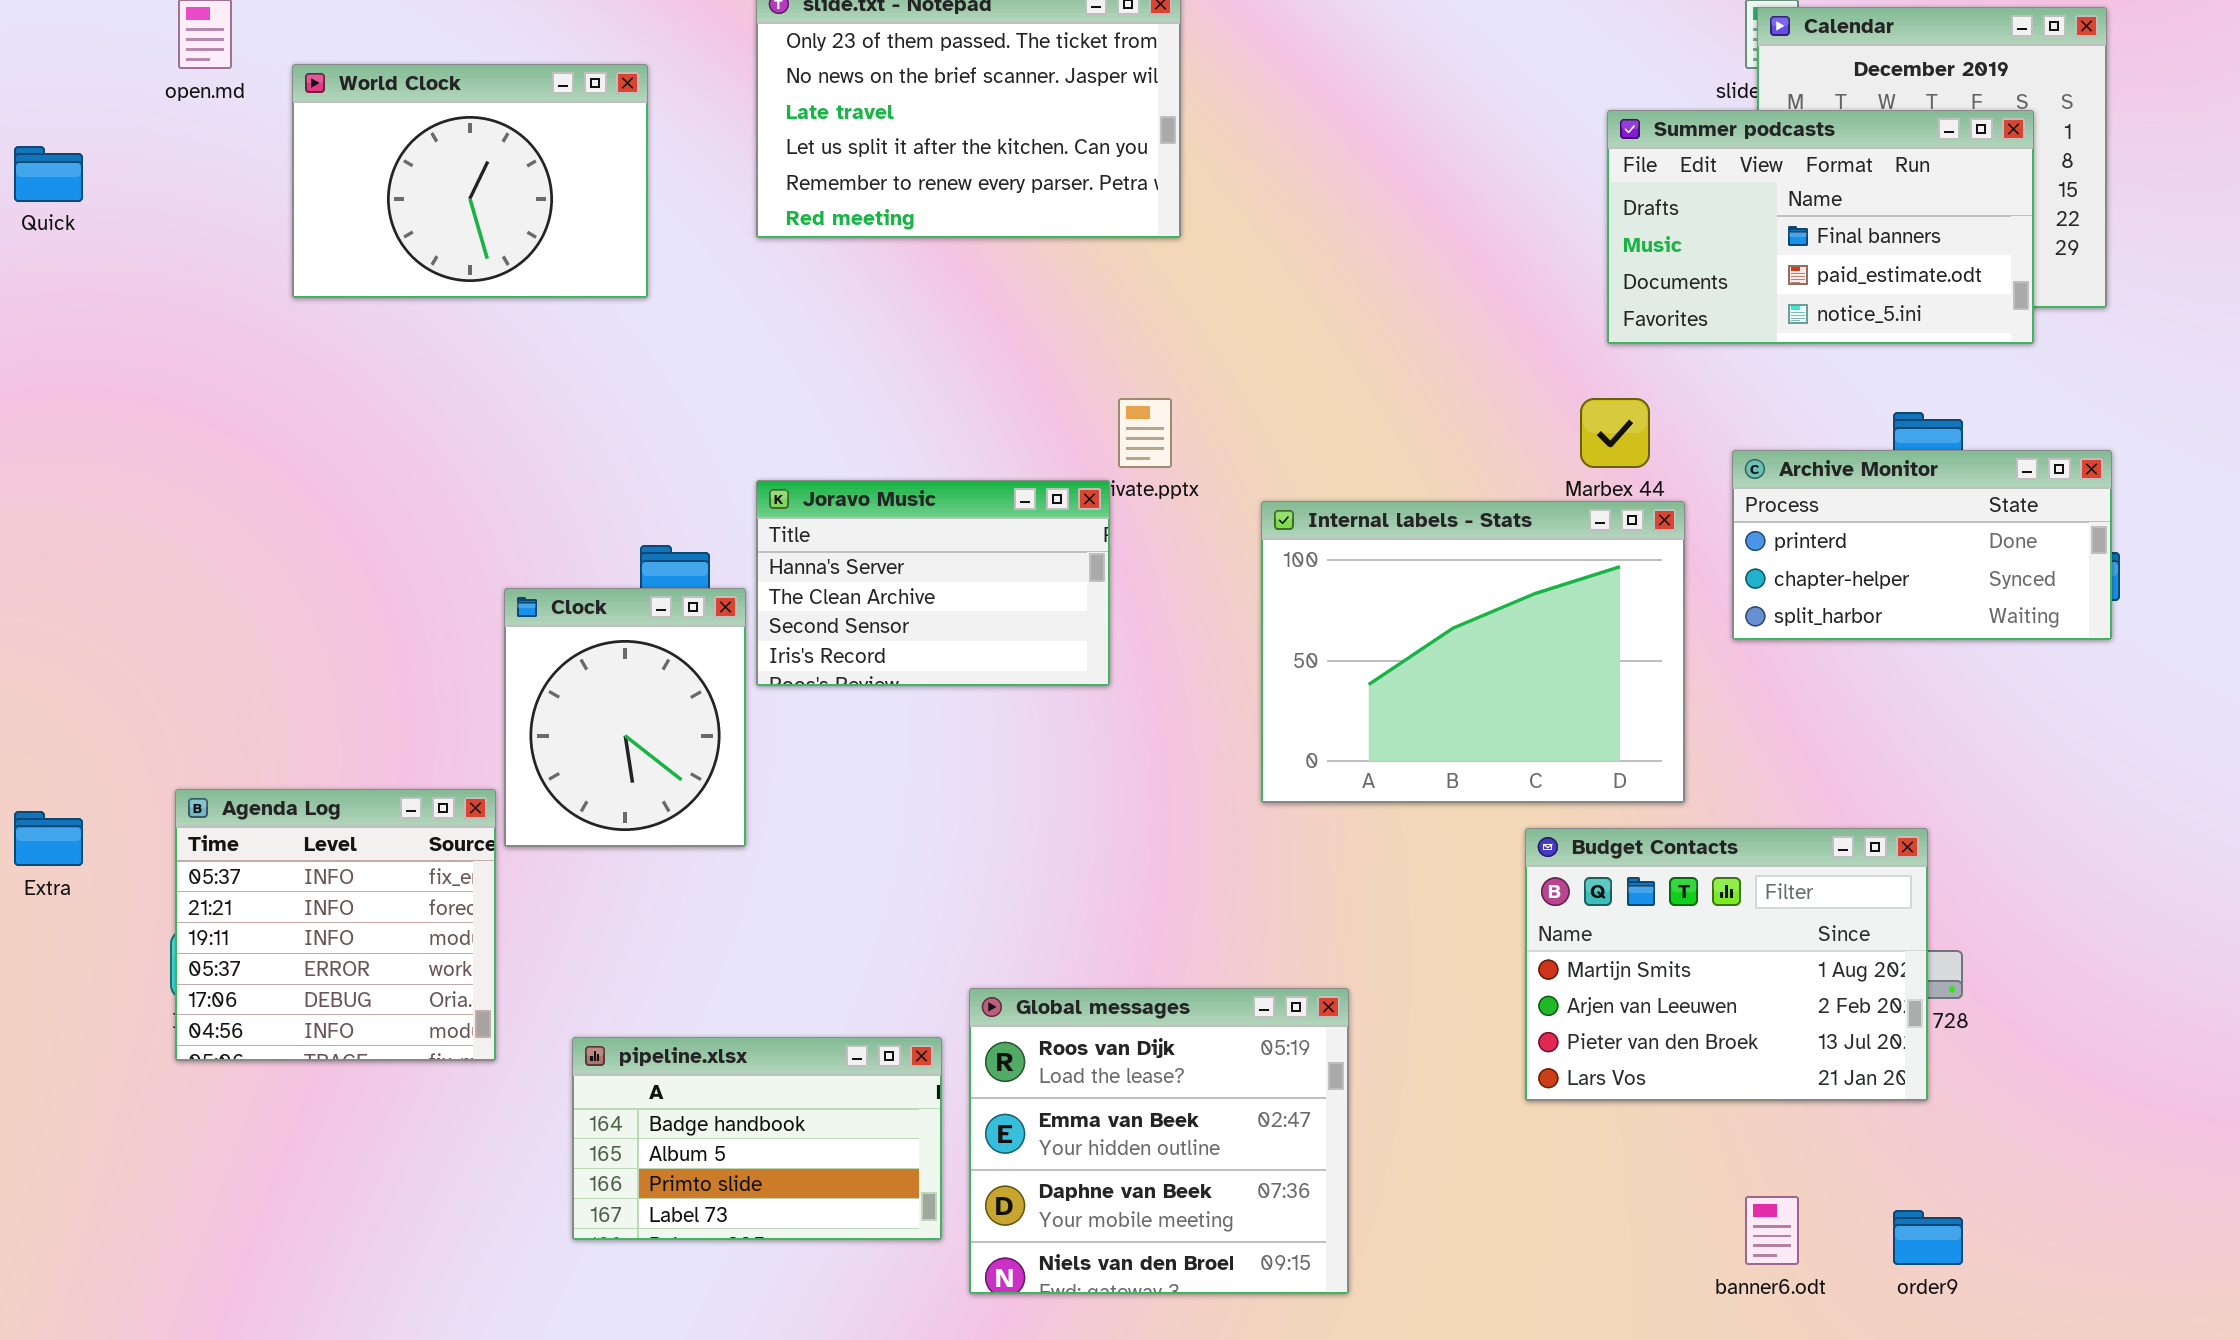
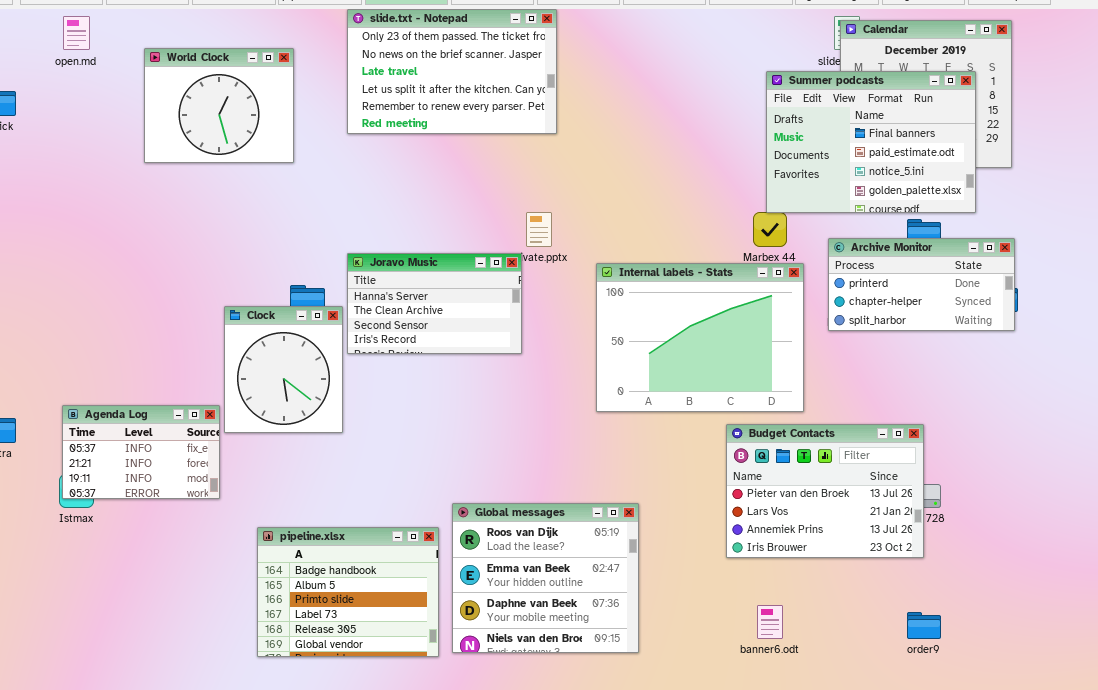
World Clock: [292,64,648,298] -> [144,48,294,163], resized
Summer podcasts: [1607,110,2034,344] -> [766,71,976,213], resized
Agenda Log: [175,789,496,1061] -> [62,405,220,499], resized
Budget Contacts: [1525,828,1928,1101] -> [726,424,924,558], scrolled down 2 rows
pipeline.xlsx: [572,1037,942,1240] -> [257,527,439,657], resized
banner6.odt: [1745,1196,1799,1265] -> [757,605,783,639], moved

